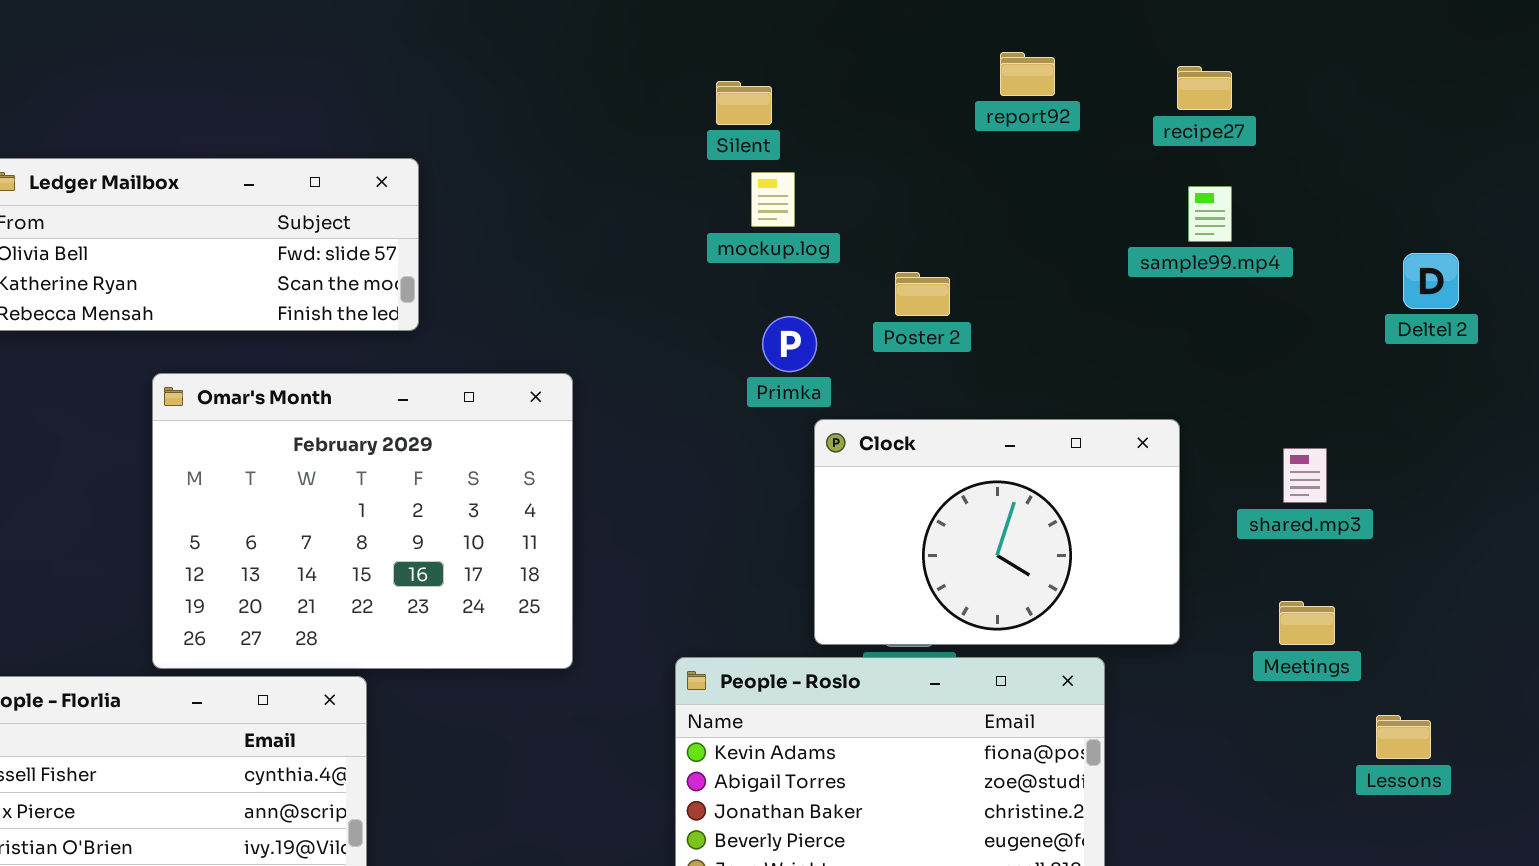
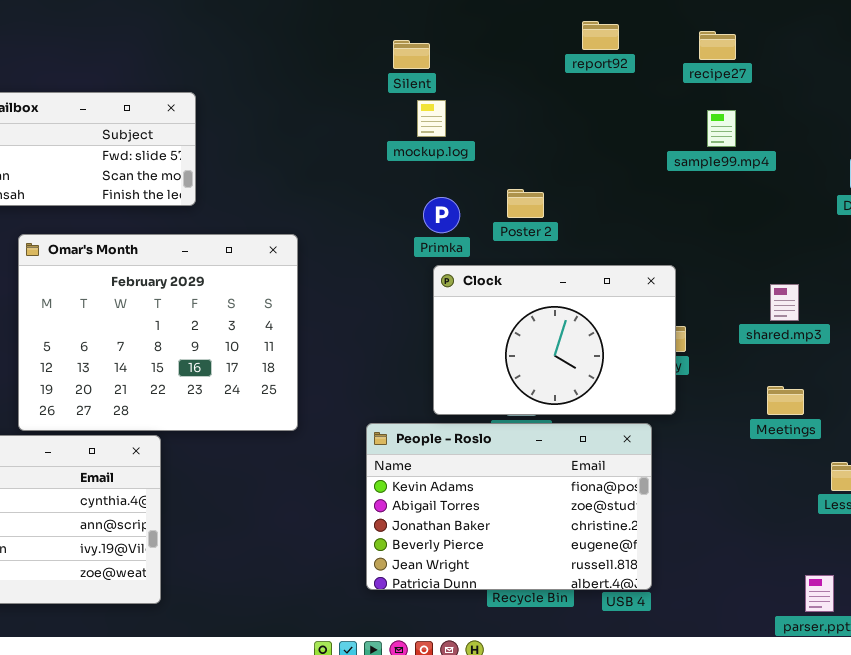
Poster 2: [895,272,950,316] -> [507,189,544,218], moved
Clock: [814,419,1180,645] -> [433,265,676,415], moved

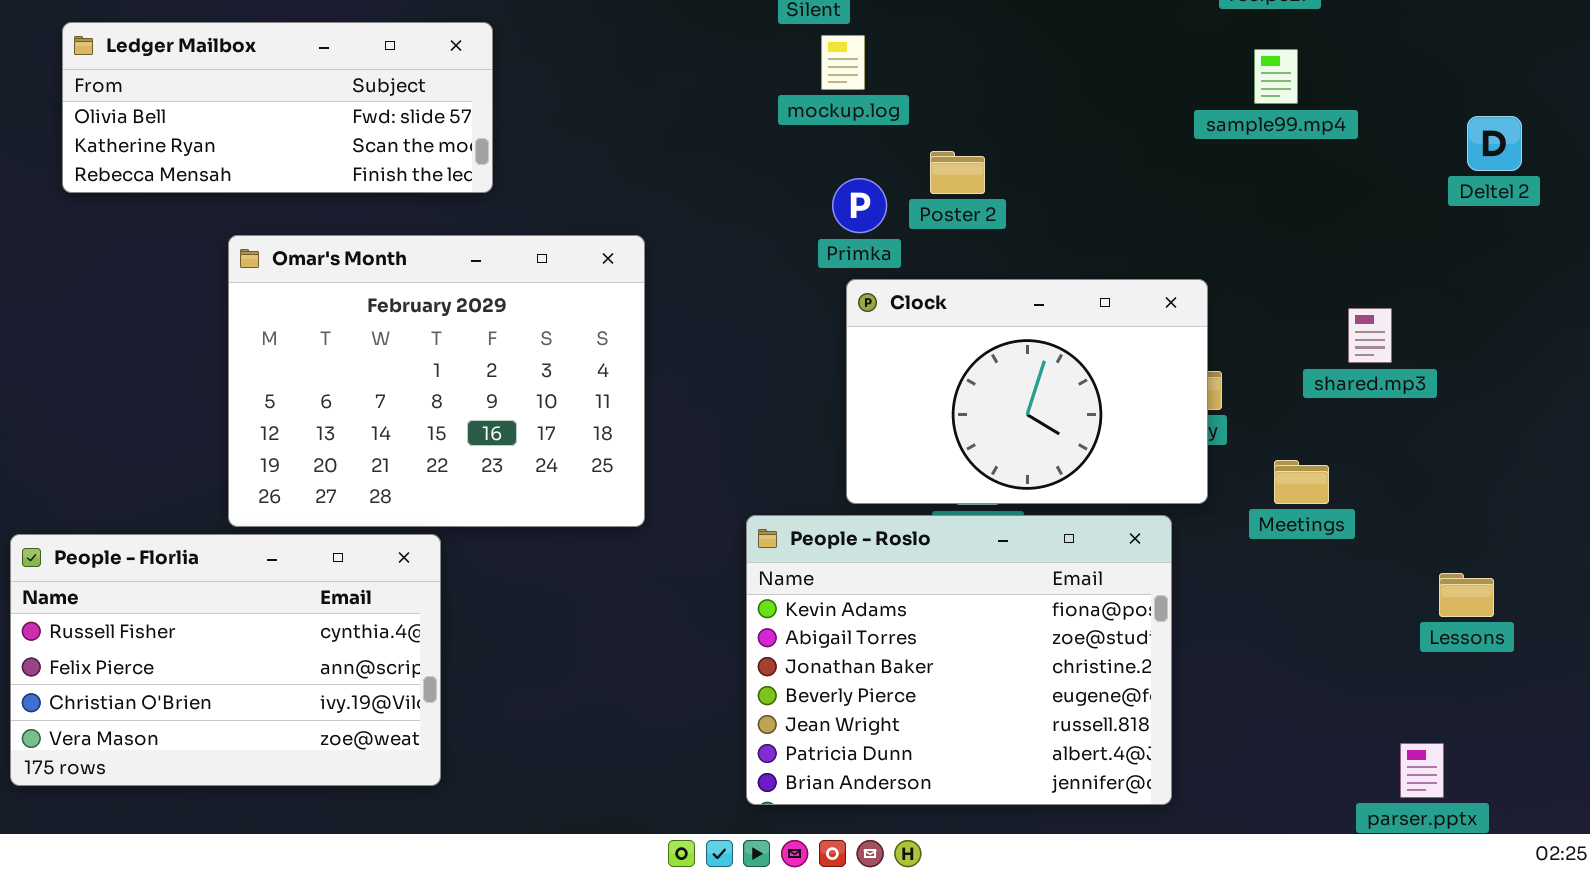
Poster 2: [507,189,544,218] -> [930,151,985,194], moved
Meetings: [767,386,804,415] -> [1274,460,1329,504], moved
People - Roslo: [366,423,652,590] -> [746,515,1172,805], resized

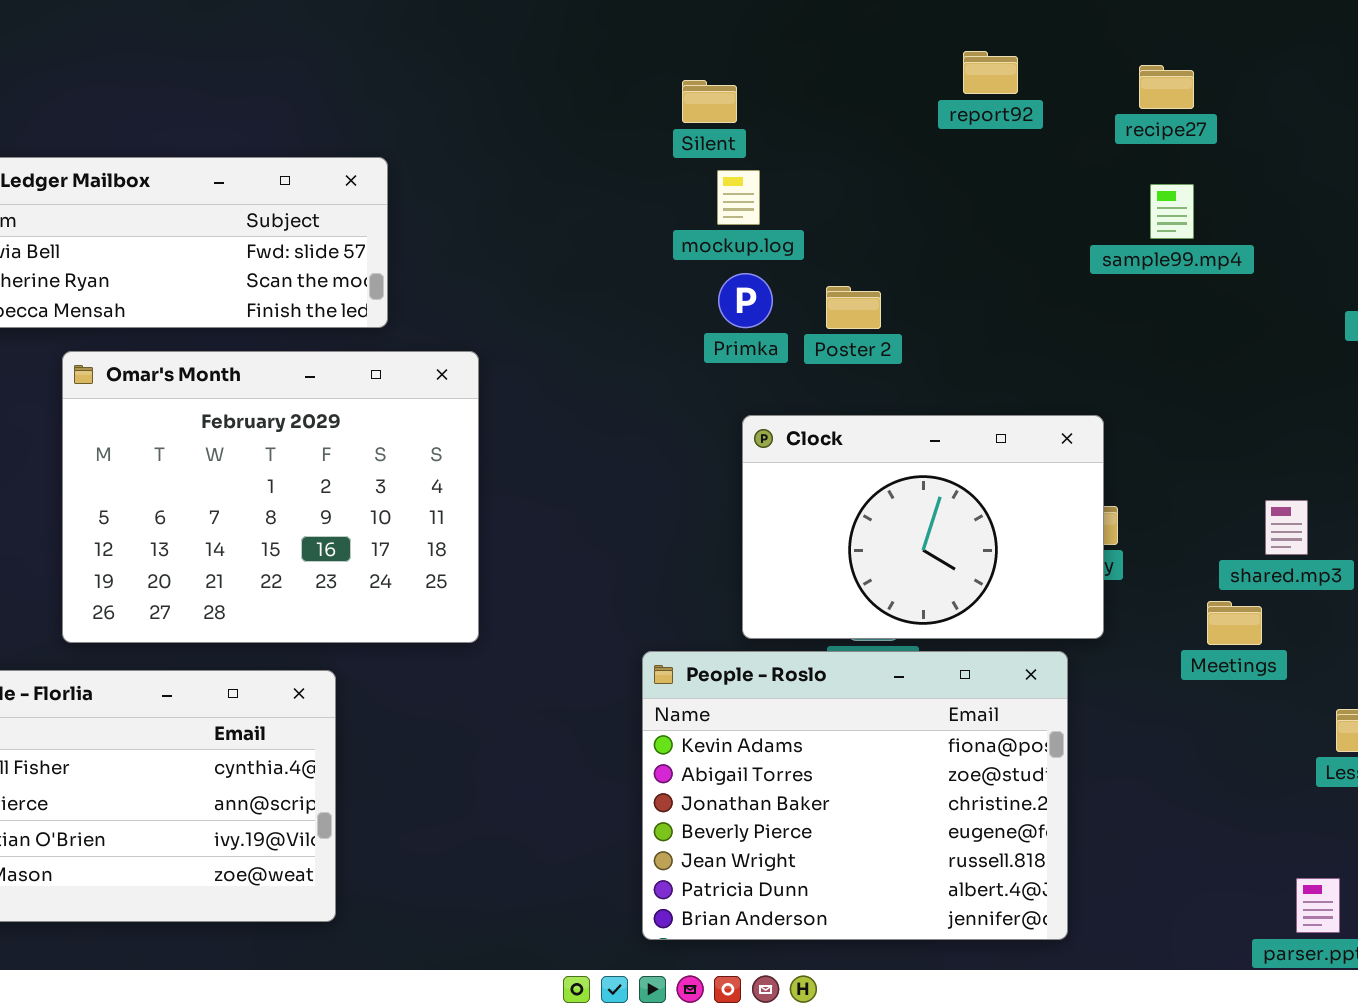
Primka: [832,178,887,233] -> [718,273,773,328], moved
Omar's Month: [228,235,645,527] -> [62,351,479,643], moved
shared.mp3: [1348,308,1392,363] -> [1265,500,1308,555], moved
Meetings: [1274,460,1329,504] -> [1207,601,1262,645], moved

